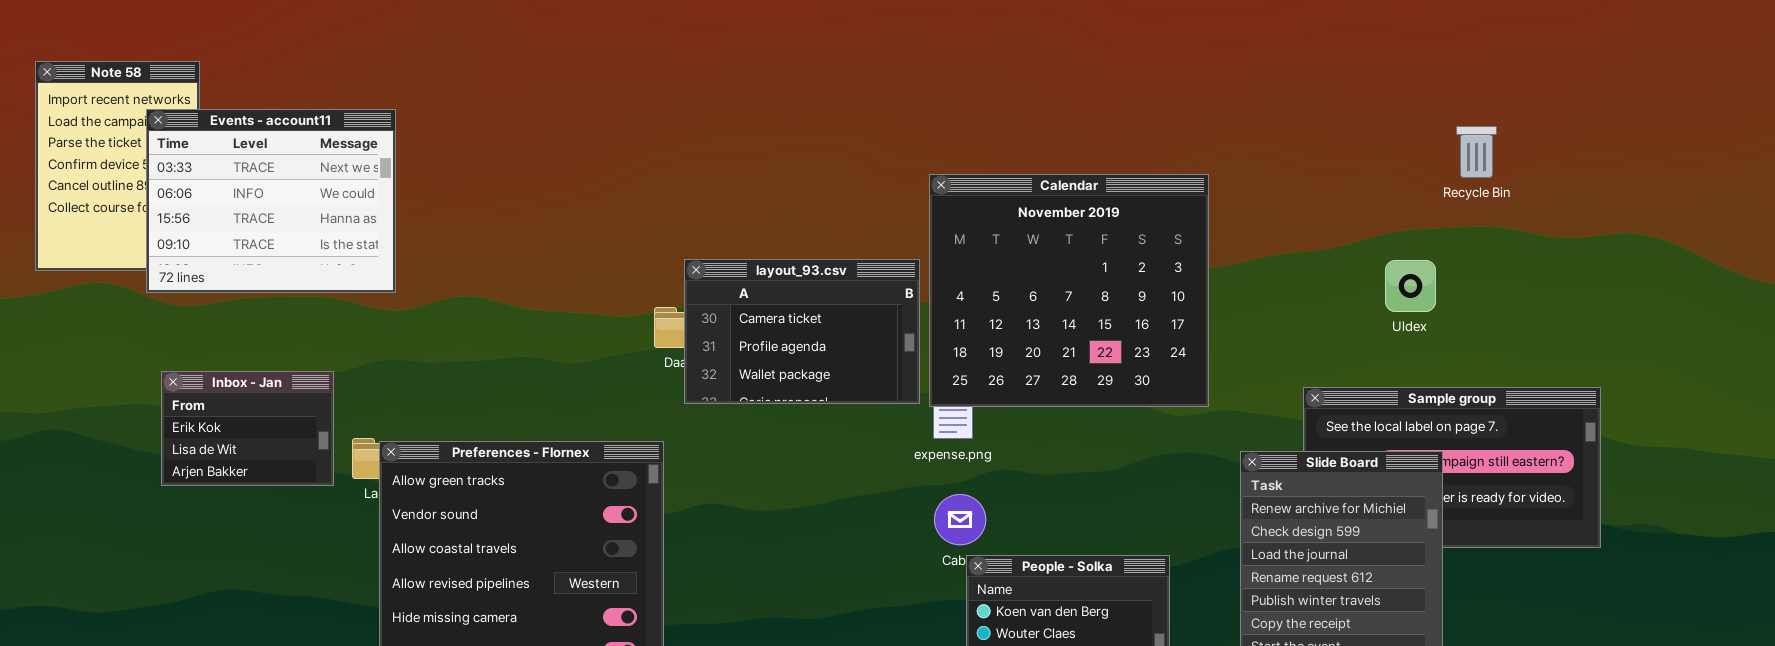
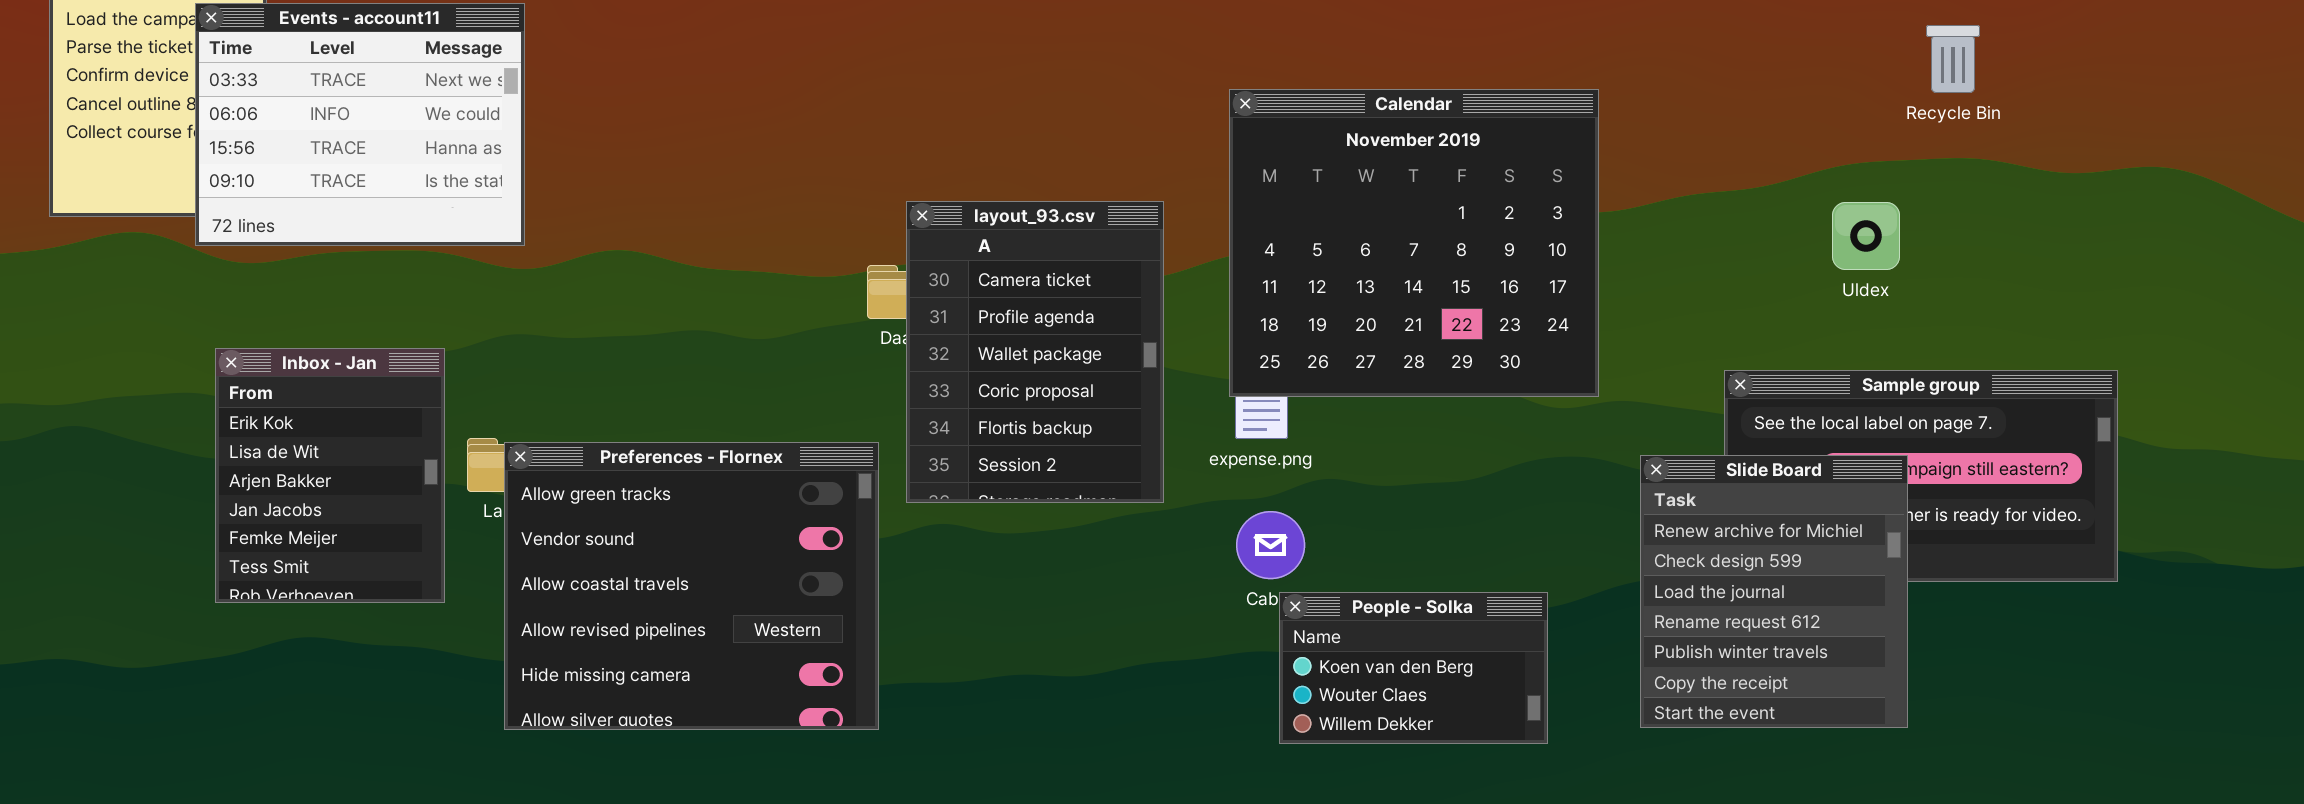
layout_93.csv: [684,259,920,404] -> [906,201,1164,503], resized
Inbox - Jan: [161,371,334,486] -> [215,348,445,603], resized

